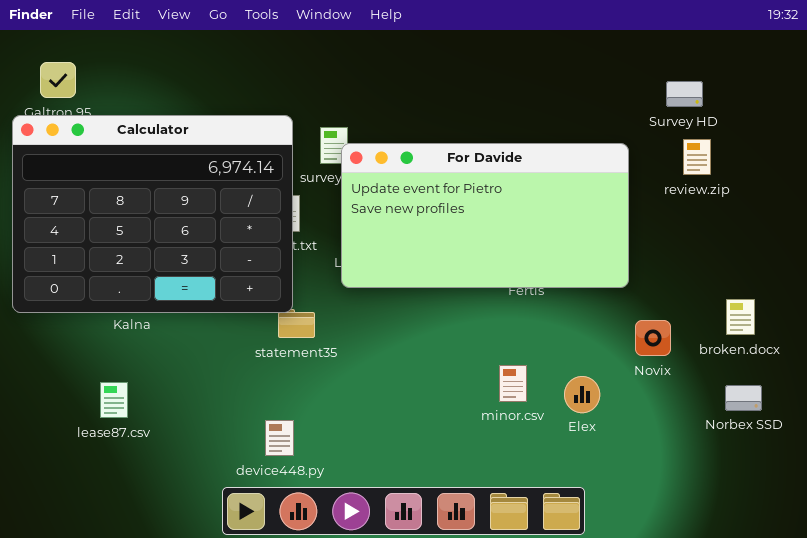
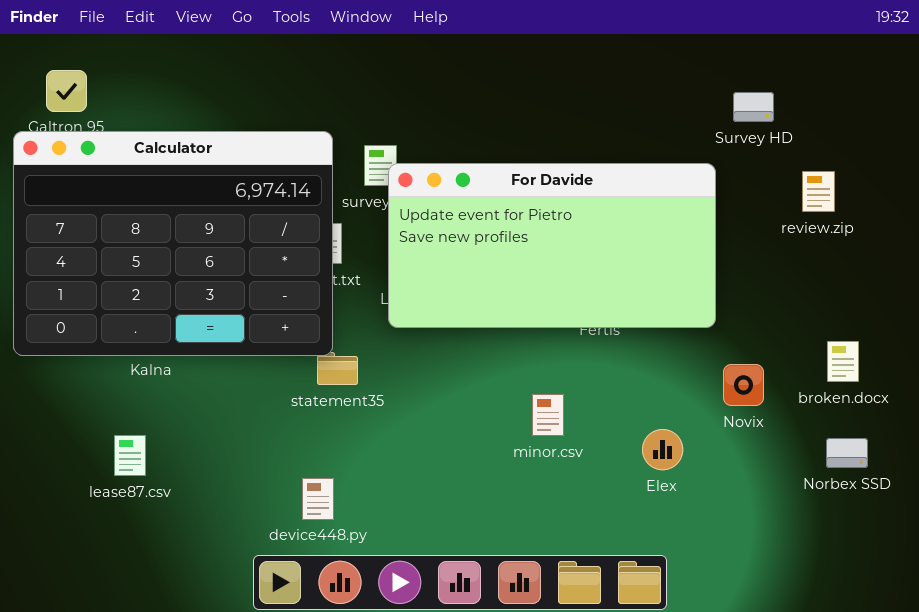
Survey HD: [666,81,703,107] -> [733,92,774,122], moved
review.zip: [683,139,711,175] -> [802,171,835,212], moved
minor.csv: [499,365,527,402] -> [532,394,564,436], moved

